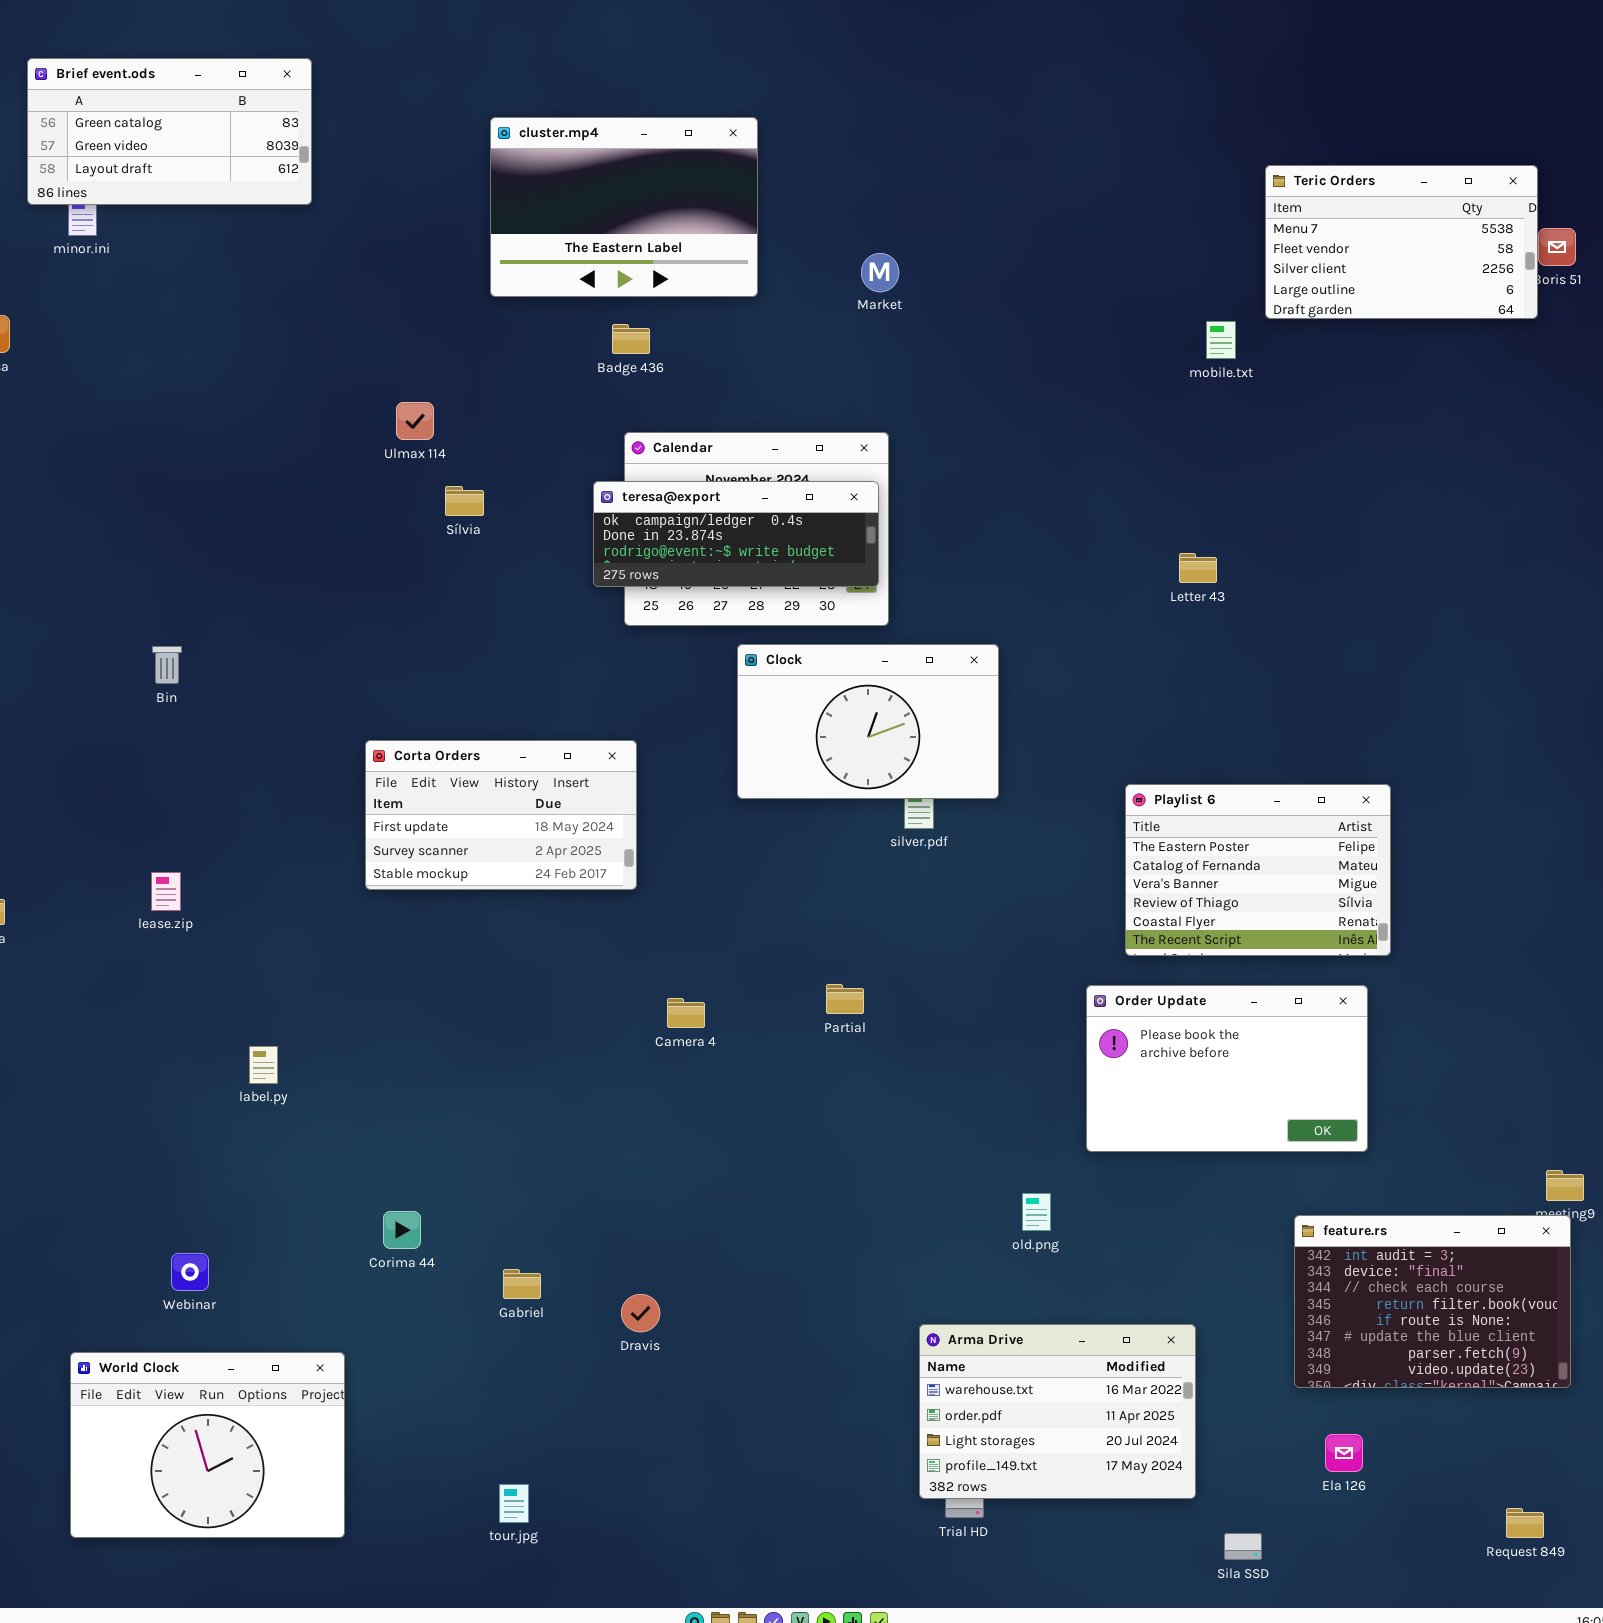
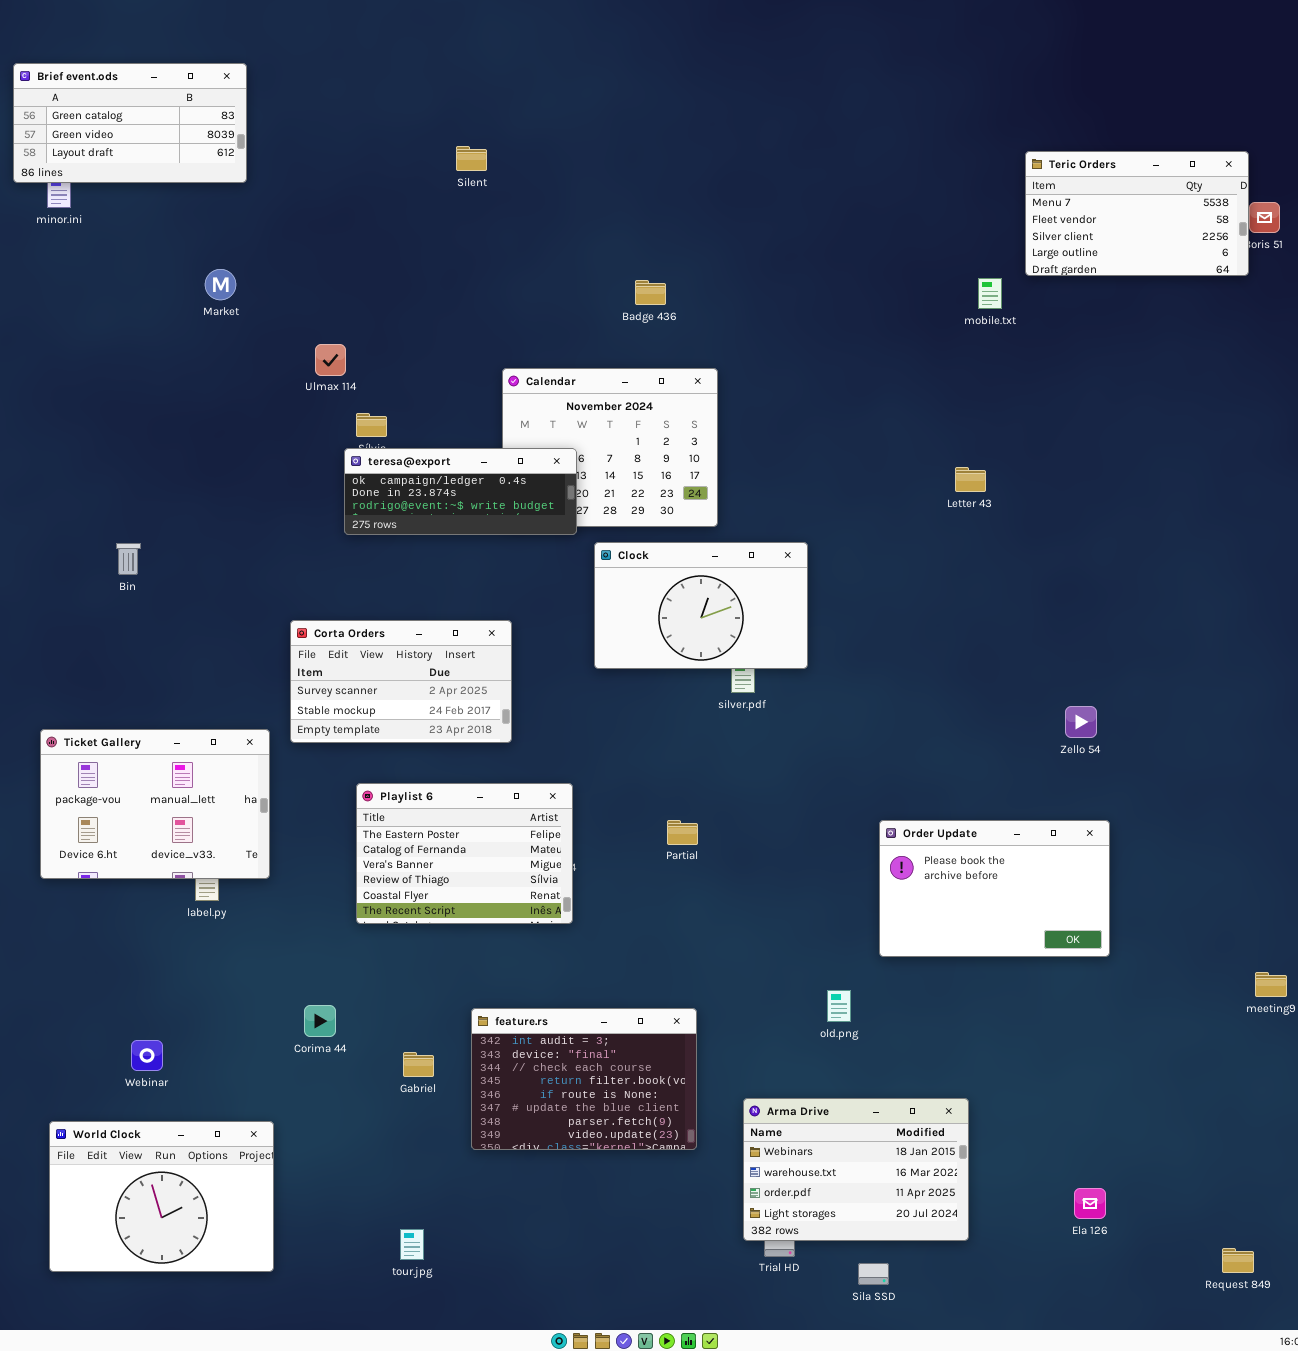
cluster.mp4: [490,117,758,297] -> none, closed
Market: [861,253,899,292] -> [205,269,236,300], moved
Badge 436: [612,324,650,354] -> [635,280,666,305], moved
teresa@export: [593,481,879,587] -> [344,448,577,535], moved
Corta Orders: [365,740,637,890] -> [290,620,512,743], scrolled down 1 row
Playlist 6: [1125,784,1391,956] -> [356,783,573,924], moved
Ticket Gallery: none -> [40,729,270,879], opened
feature.rs: [1294,1215,1571,1388] -> [471,1008,697,1150], moved
Arma Drive: [919,1324,1196,1499] -> [743,1098,969,1241], scrolled up 1 row
Sila SSD: [1224,1533,1262,1560] -> [858,1263,889,1285], moved

